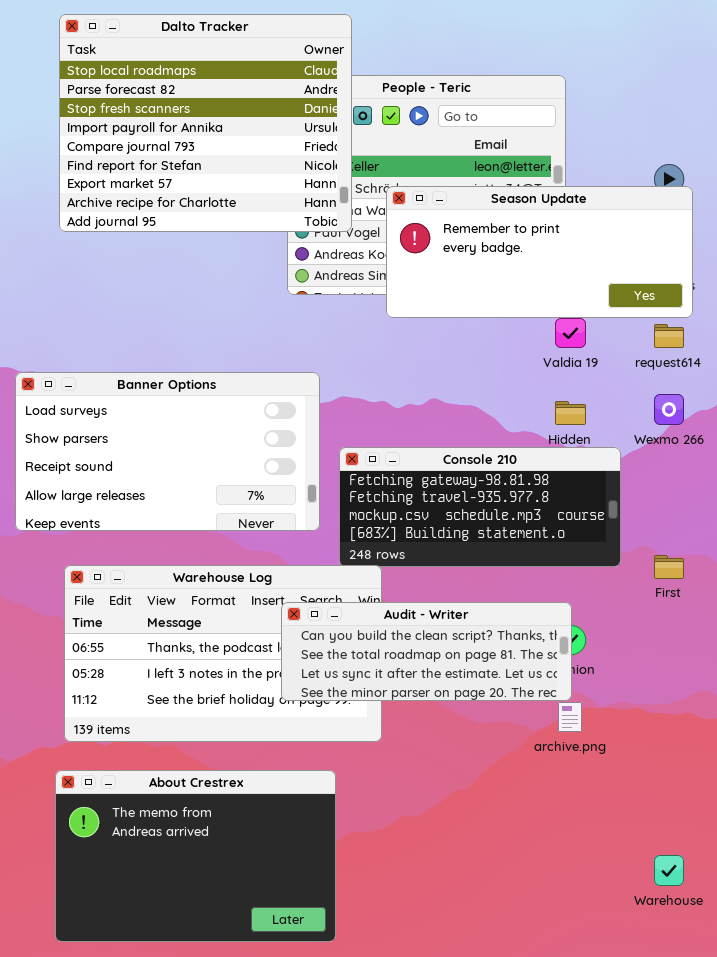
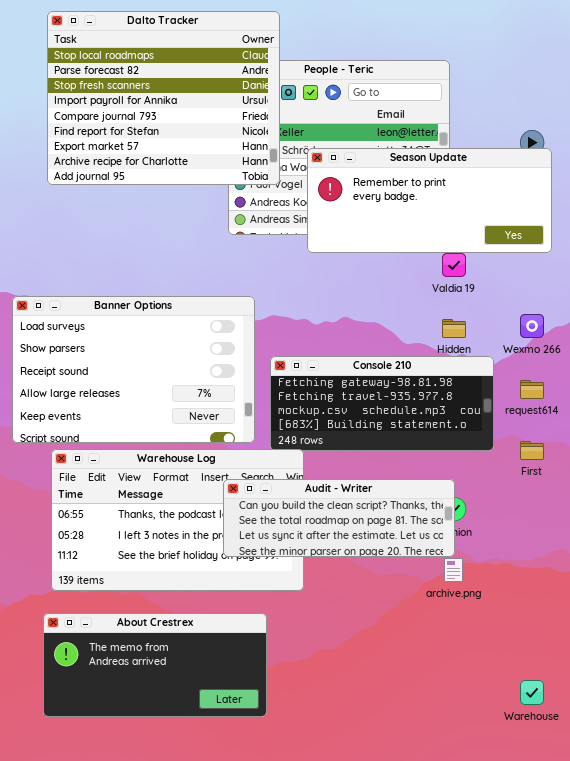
request614: [654,324,684,348] -> [520,380,544,399], moved
Banner Options: [15,372,320,531] -> [12,296,255,443], resized
About Crestrex: [55,770,336,942] -> [43,613,267,717], resized

